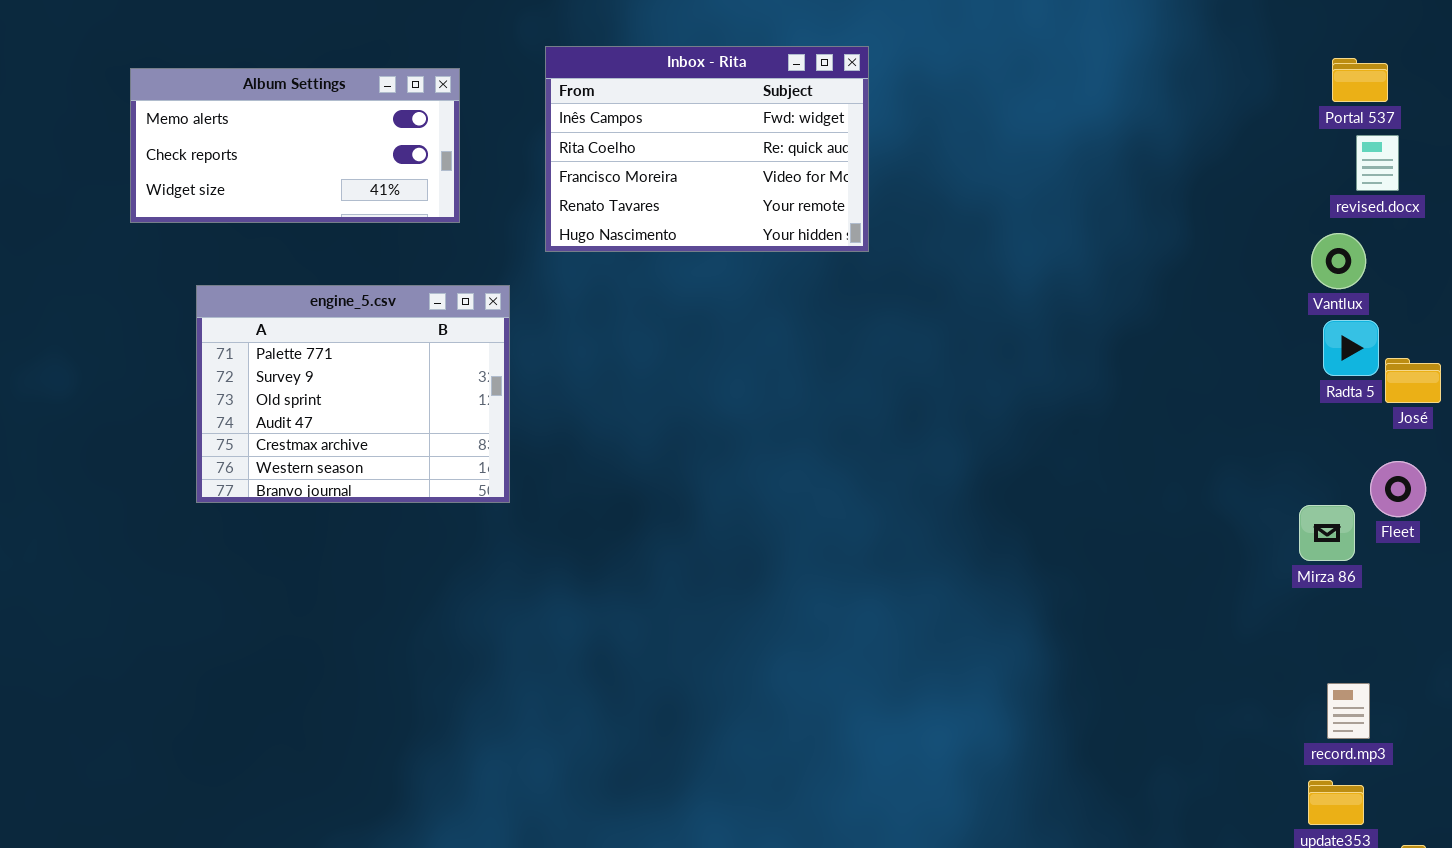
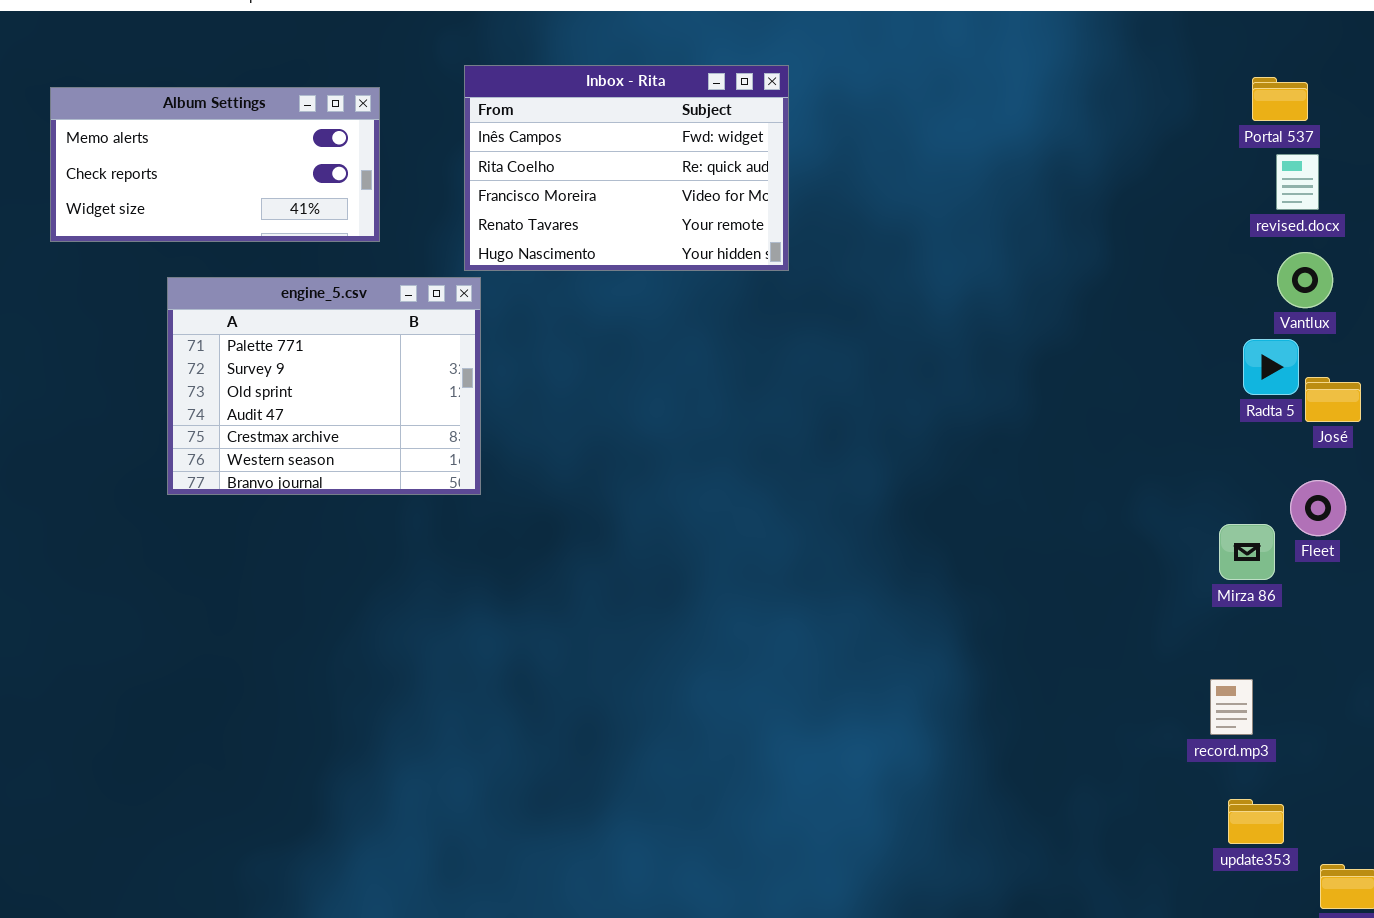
Vantlux: [1311,233,1366,289] -> [1277,252,1333,308], moved
engine_5.csv: [196,285,510,503] -> [167,277,481,495], moved
record.mp3: [1327,683,1370,739] -> [1210,679,1253,735], moved

